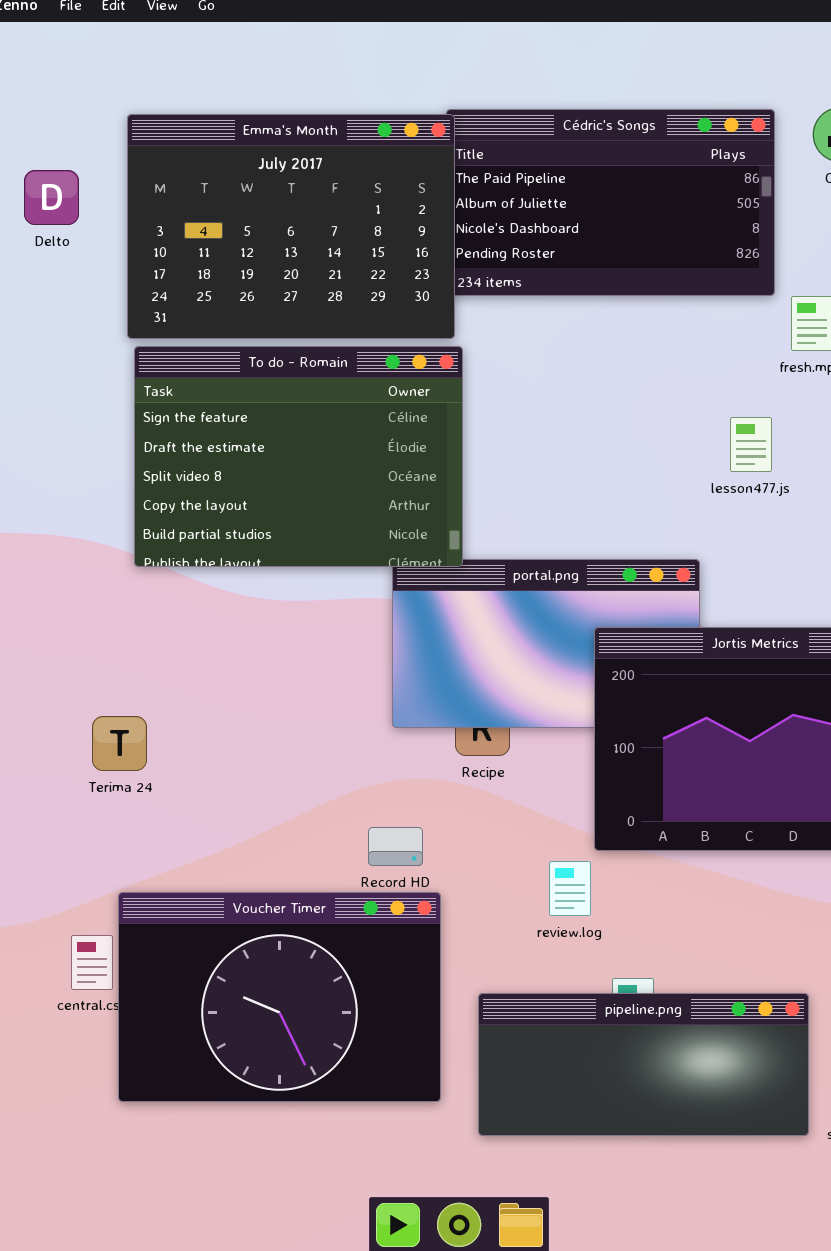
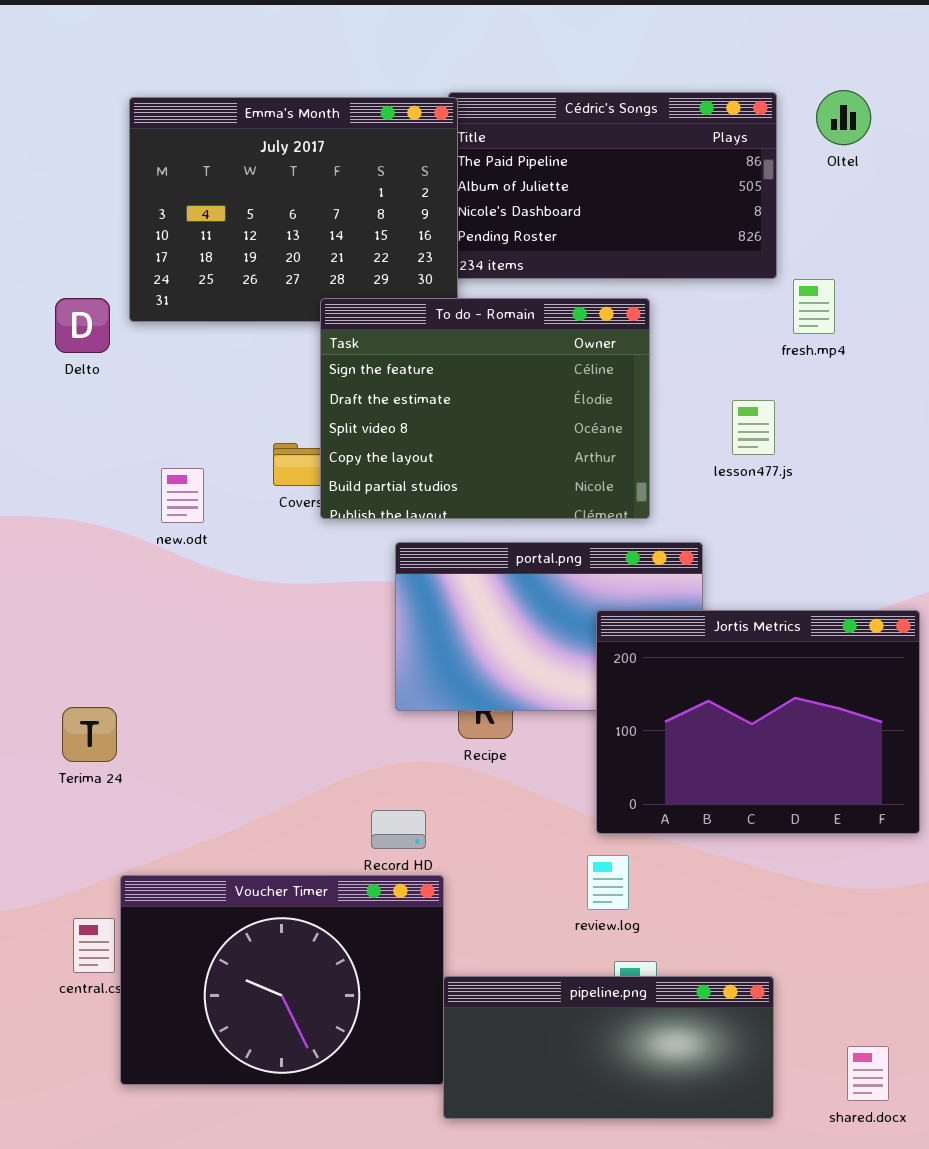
Delto: [24,170,79,225] -> [55,298,110,353], moved
To do - Romain: [134,346,463,567] -> [320,298,650,519], moved
Terima 24: [92,716,147,771] -> [62,707,117,762], moved
review.log: [549,861,591,916] -> [587,855,629,910], moved
pipeline.png: [478,993,809,1136] -> [443,976,774,1119], moved

